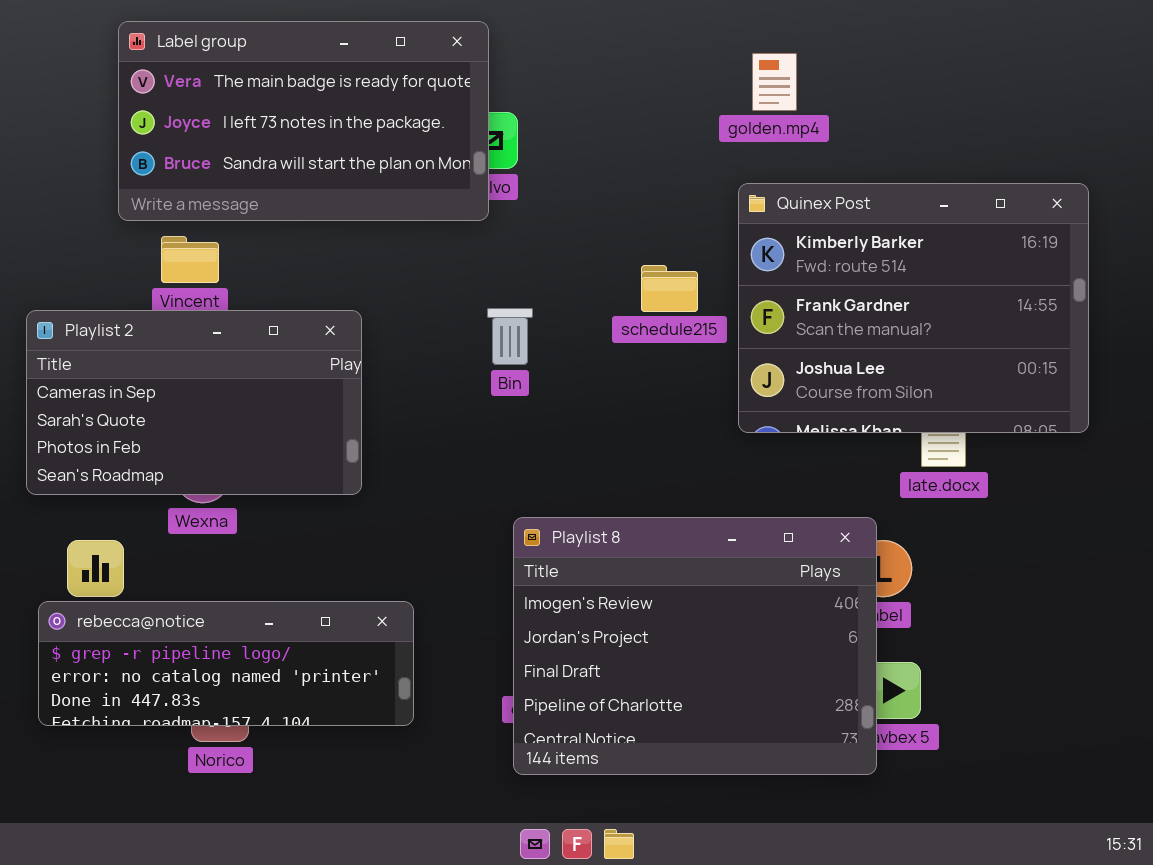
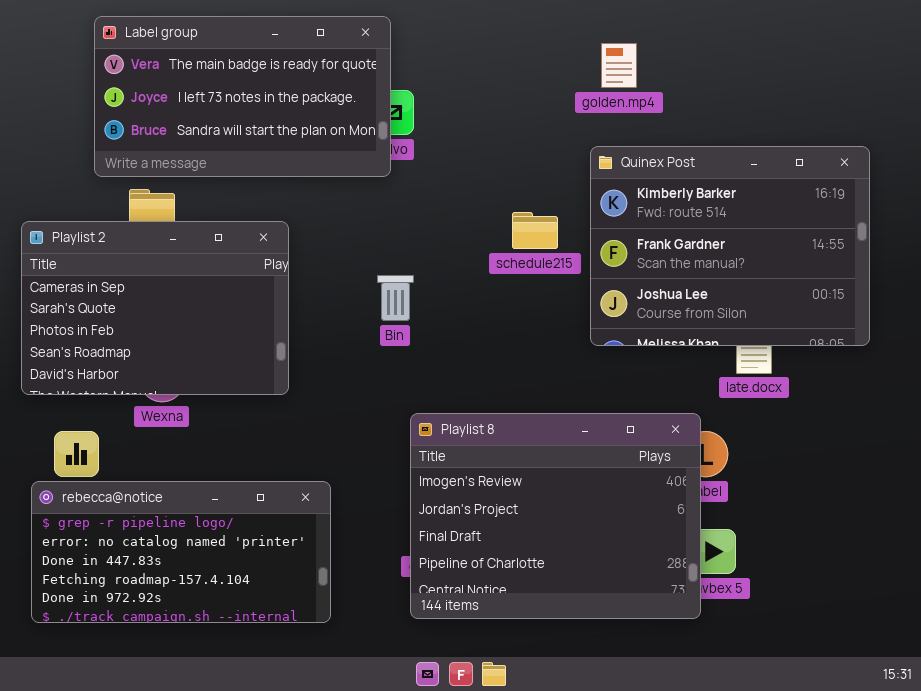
Bin: [487,308,533,365] -> [377,275,414,321], moved
Playlist 2: [26,310,362,495] -> [21,221,289,395], resized
rebecca@notice: [38,601,414,726] -> [31,481,331,623], resized

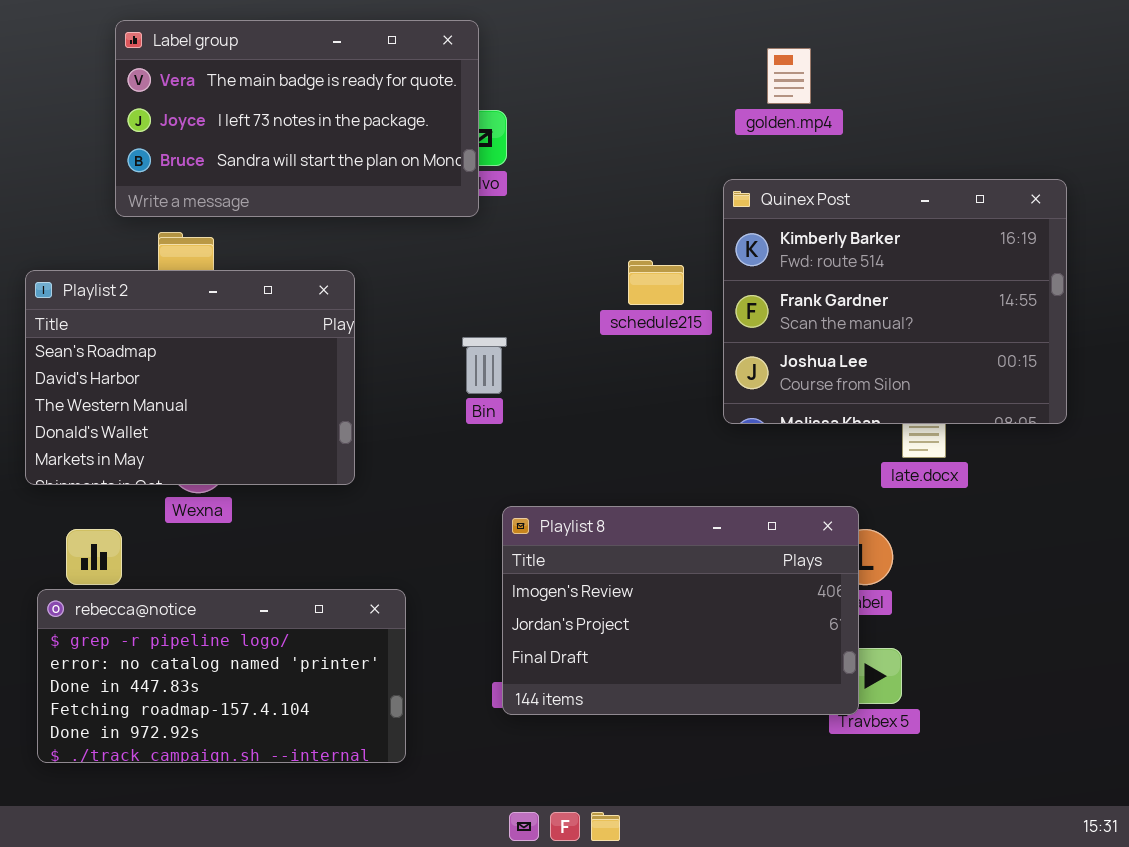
golden.mp4: [601,43,637,88] -> [767,48,811,104], moved
Playlist 2: [21,221,289,395] -> [25,270,355,485], scrolled down 3 rows
Playlist 8: [410,413,701,619] -> [502,506,859,715], resized

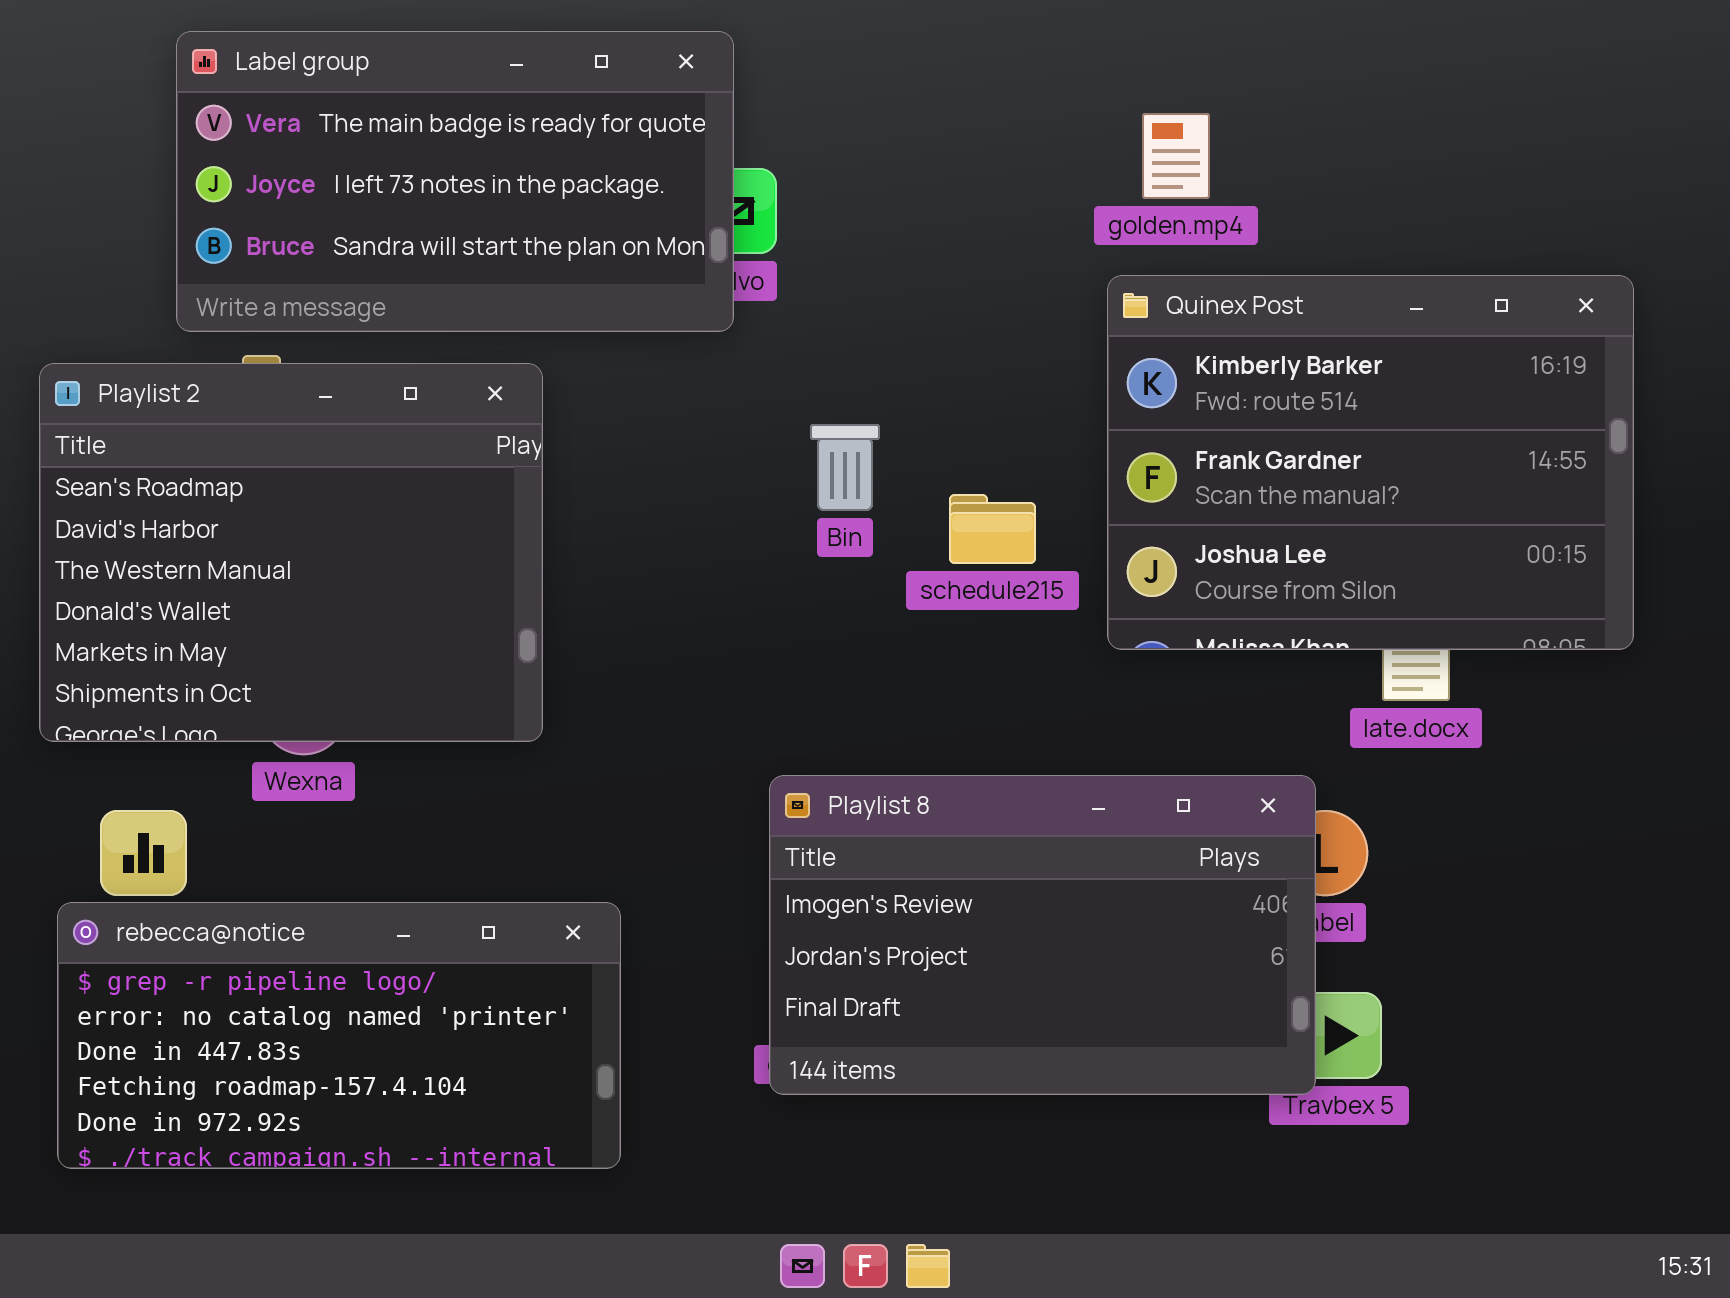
golden.mp4: [767,48,811,104] -> [1142,113,1210,199], moved
schedule215: [628,260,684,305] -> [949,494,1036,564], moved
Playlist 2: [25,270,355,485] -> [39,363,543,742], resized
Bin: [462,337,507,394] -> [810,424,880,511], moved

